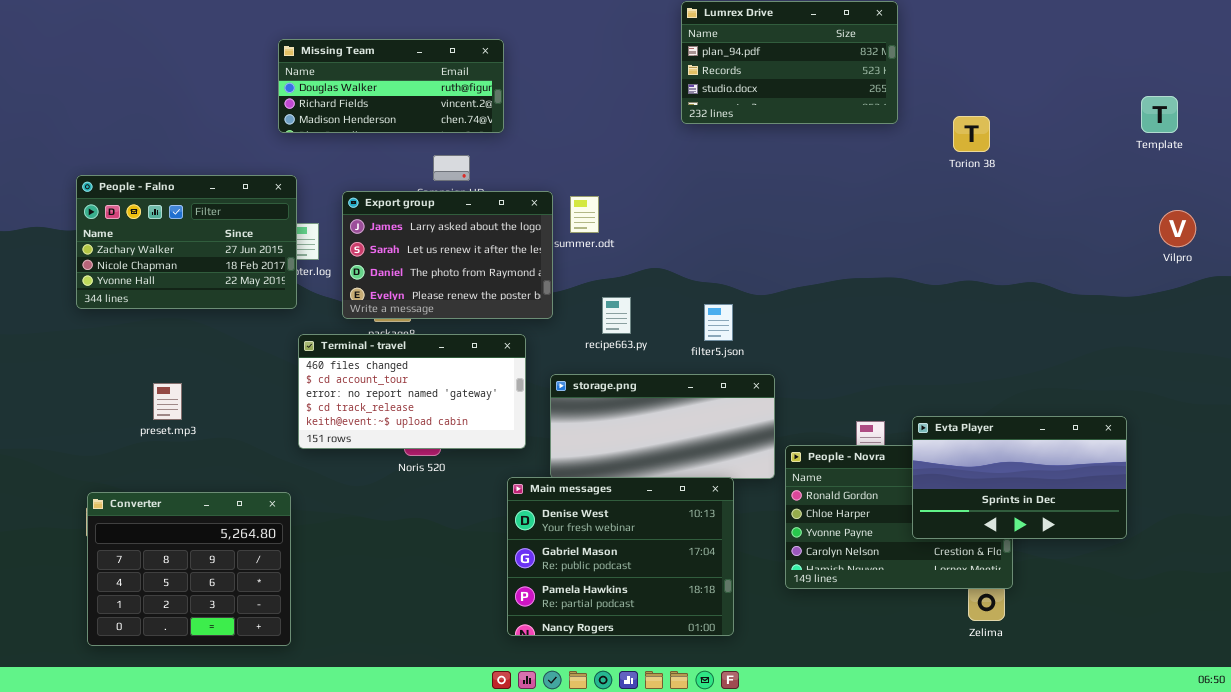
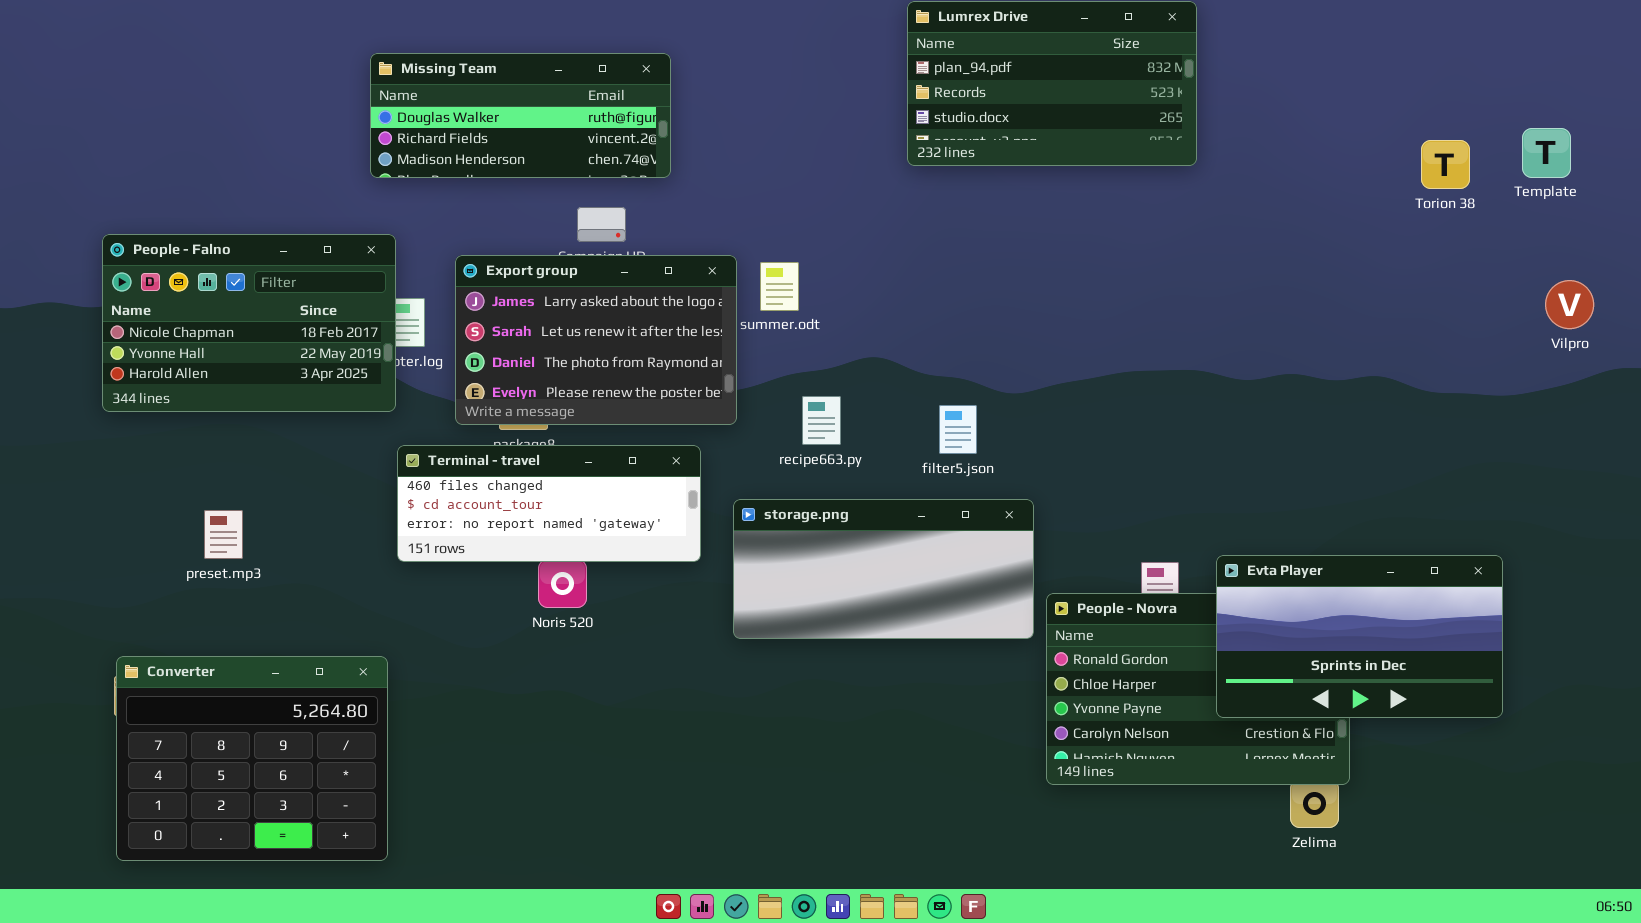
Torion 38: [953,116,990,152] -> [1421,140,1470,189], moved
People - Falno: [76,175,297,309] -> [102,234,396,412], scrolled down 1 row
Terminal - travel: [298,334,526,449] -> [397,445,701,562], resized
Main messages: [507,477,734,636] -> none, closed

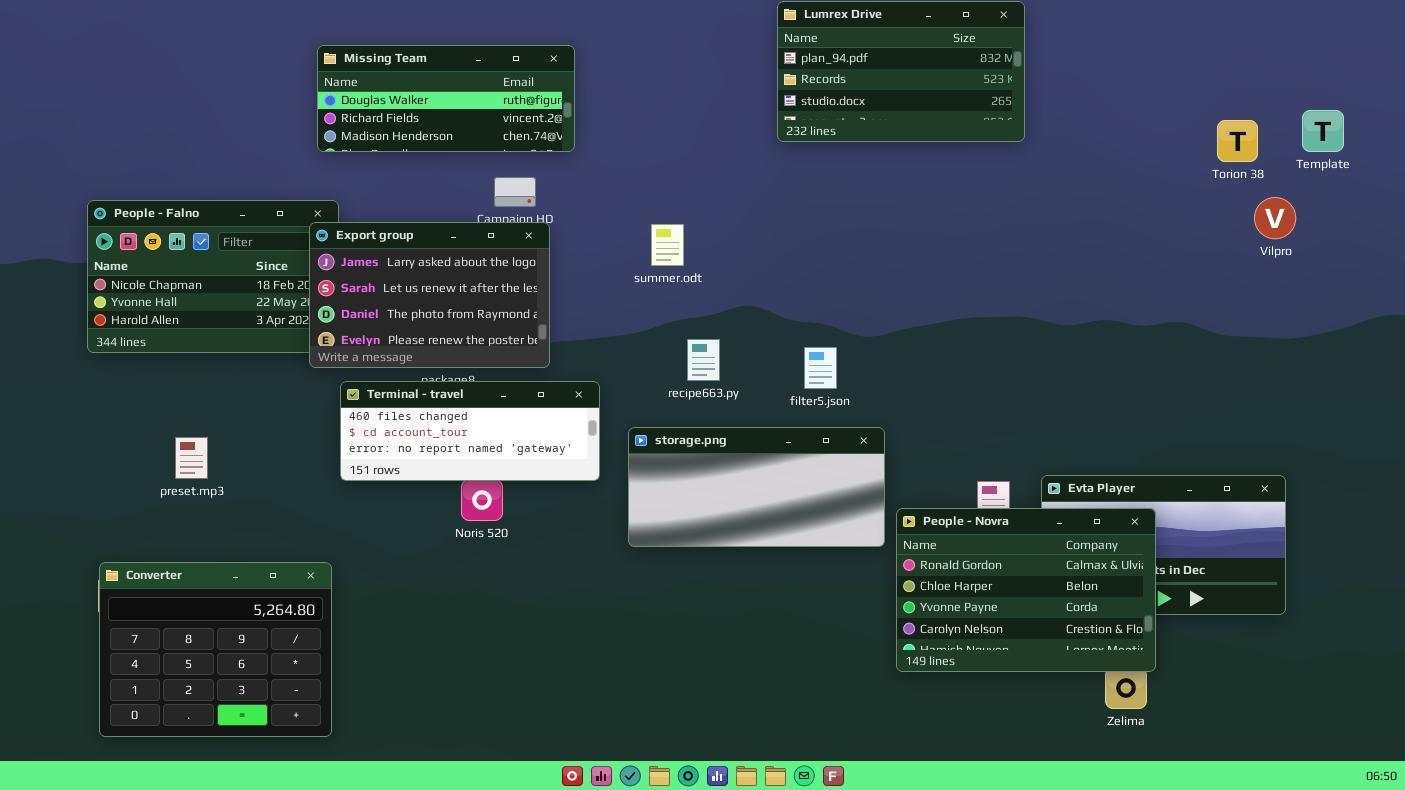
Export group: [455,255,737,425] -> [309,222,550,368], moved
Vilpro: [1545,280,1594,329] -> [1254,197,1296,239], moved
People - Novra: [1046,593,1350,785] -> [896,508,1156,672], raised

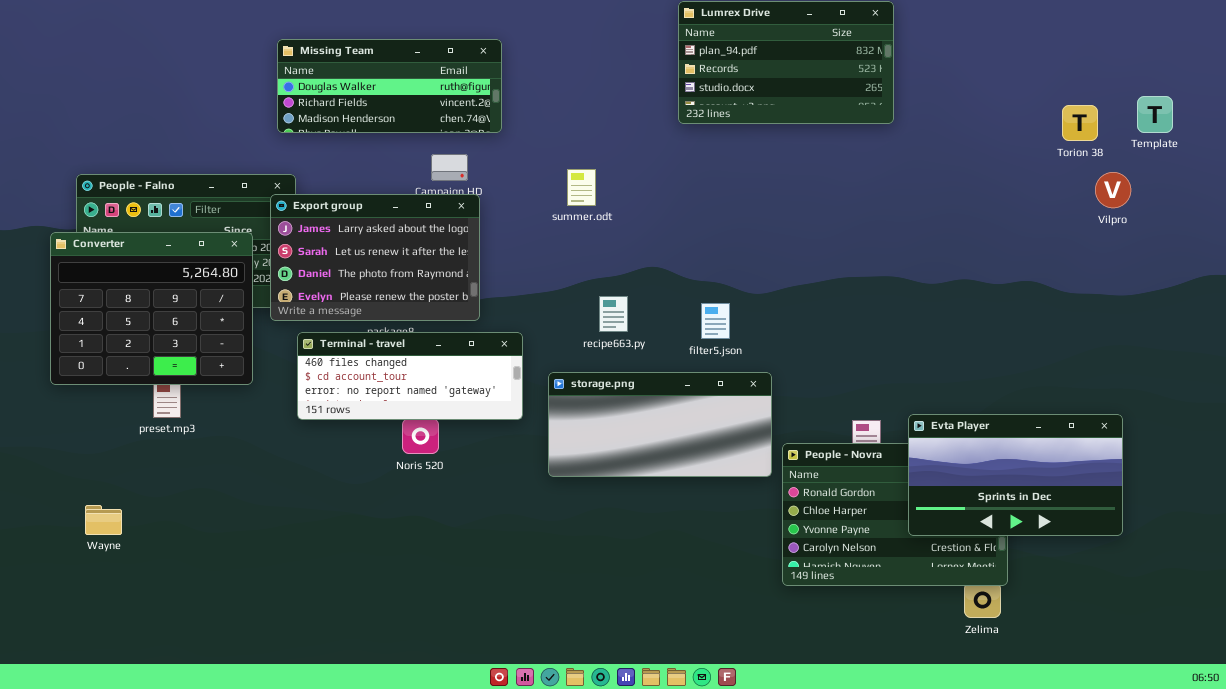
summer.odt: [651,224,684,266] -> [567,169,596,206], moved
Evta Player: [1041,475,1286,615] -> [908,414,1123,536], raised
Converter: [99,562,332,737] -> [50,232,253,385], moved

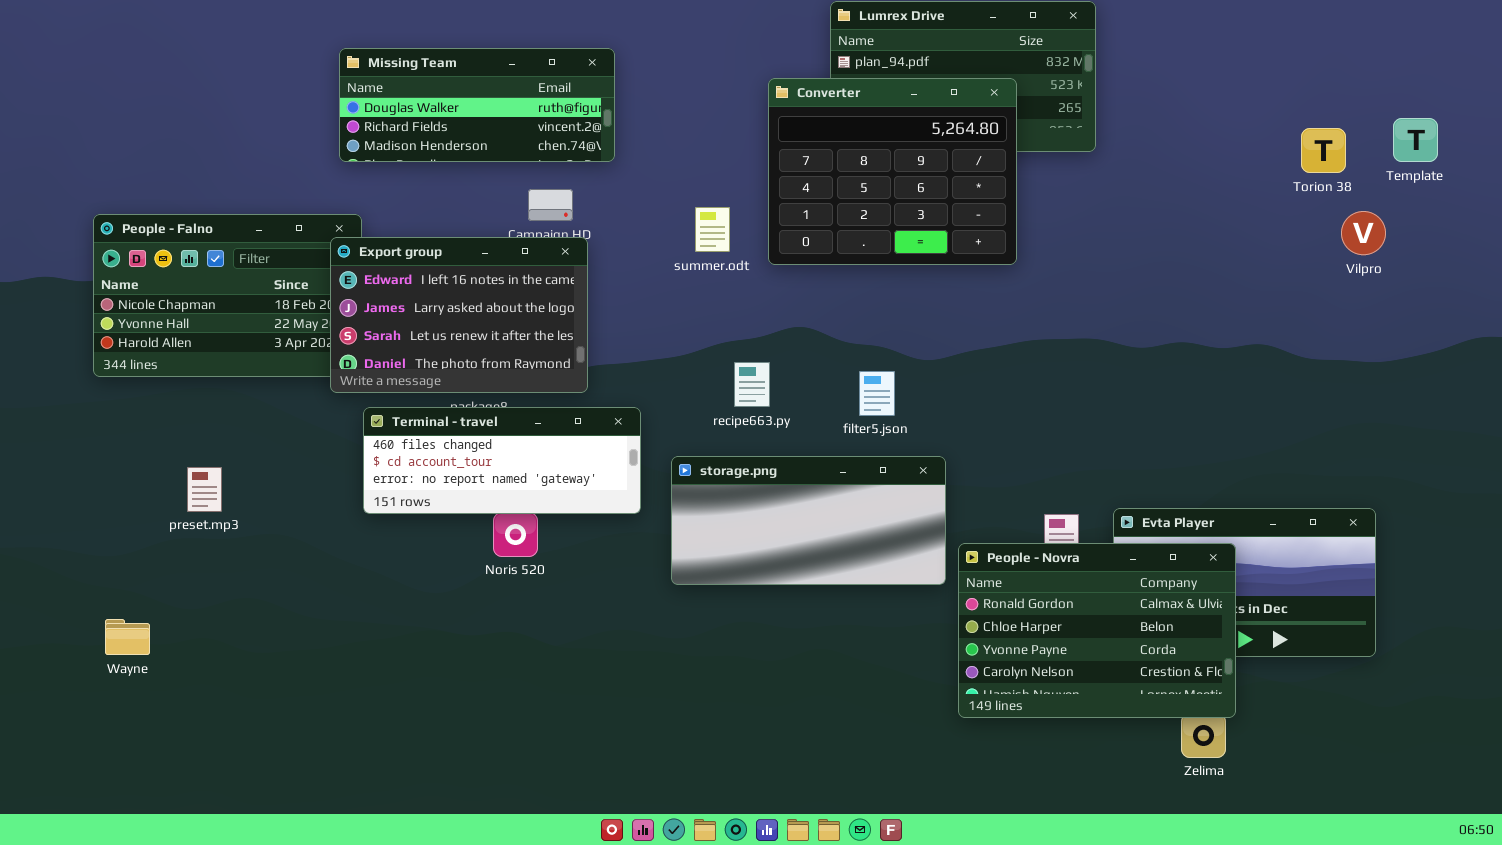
Export group: [270,194,480,321] -> [330,237,588,393], scrolled up 1 row
Converter: [50,232,253,385] -> [768,78,1017,265], moved
People - Novra: [782,443,1008,586] -> [958,543,1236,718], raised

